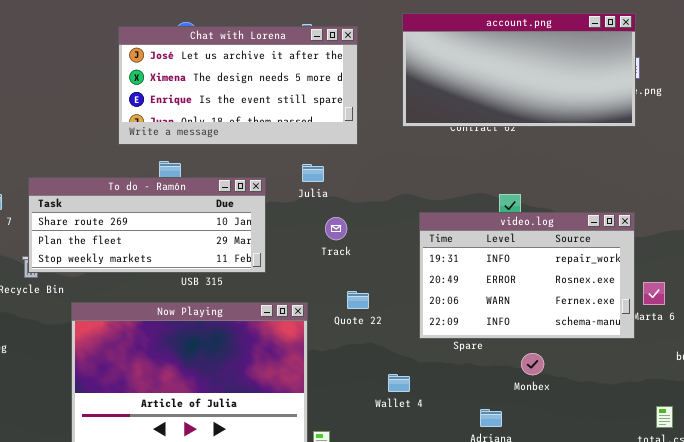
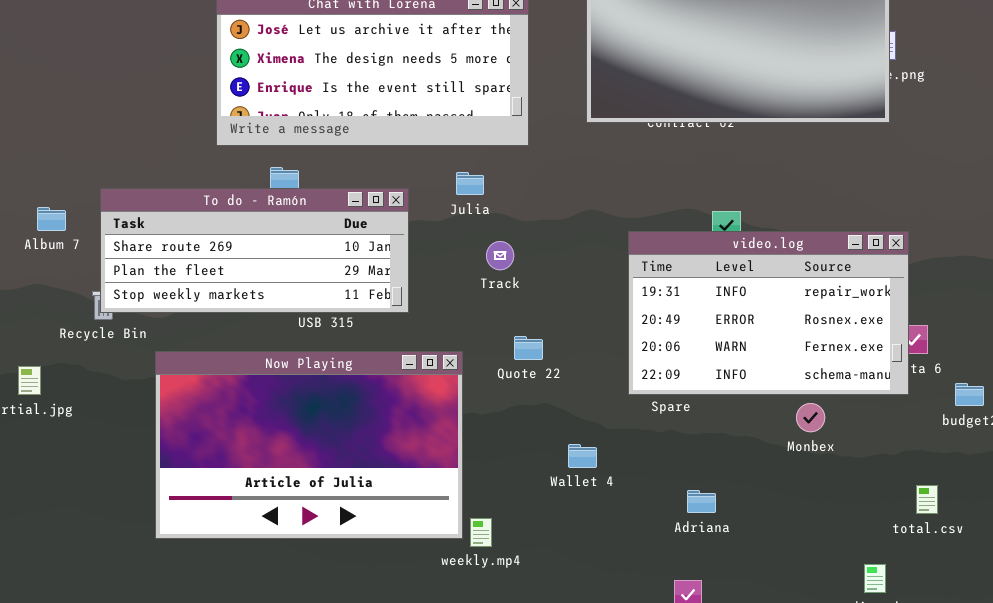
video.log: [419,212,635,339] -> [628,231,909,395], moved
Monbex: [521,353,544,375] -> [796,403,825,432], moved

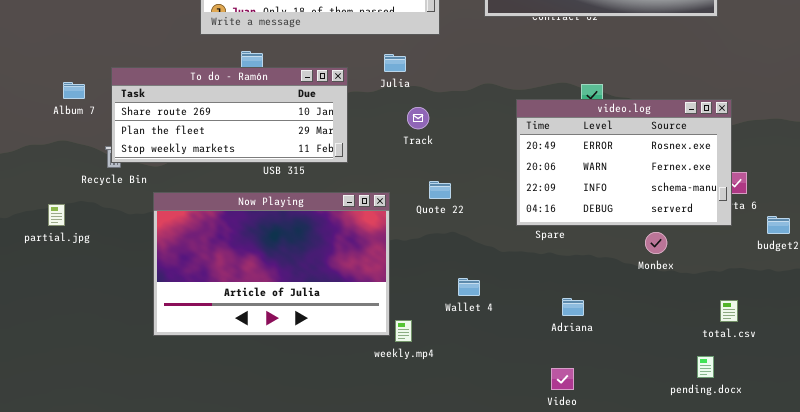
video.log: [628,231,909,395] -> [516,99,732,226], scrolled down 1 row
Wallet 4: [568,444,597,468] -> [458,278,480,296], moved
total.csv: [916,485,938,514] -> [720,300,738,322], moved

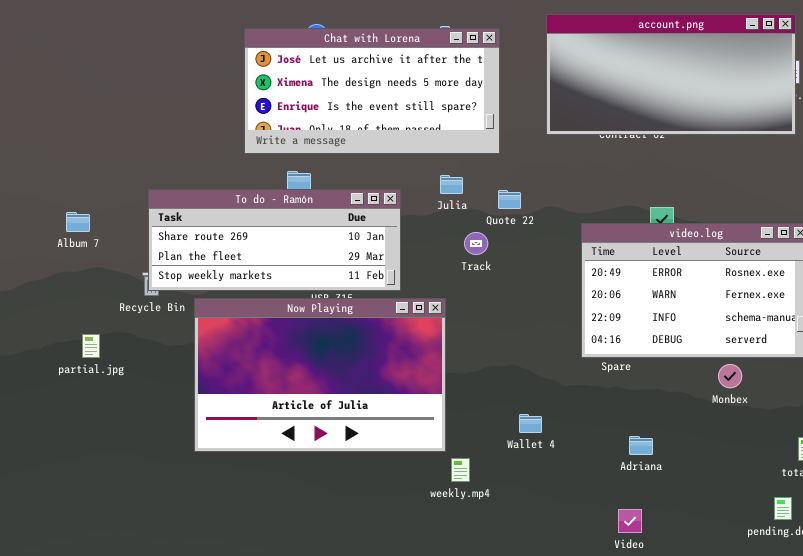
Album 7: [63,82,85,99] -> [66,212,90,232], moved
Quote 22: [429,181,451,199] -> [498,190,521,209], moved
Now Playing: [153,192,390,336] -> [194,298,446,452], moved

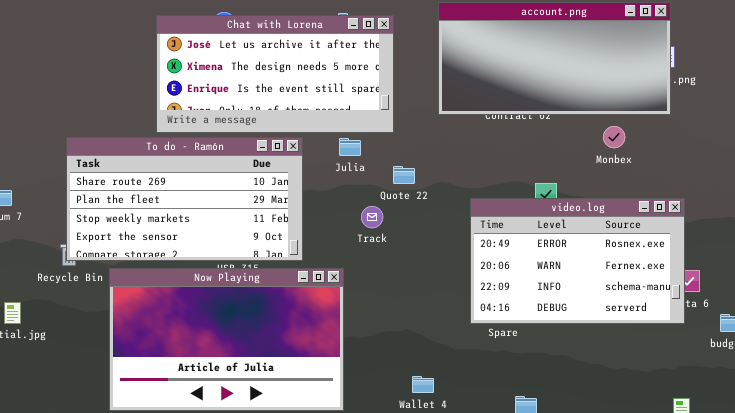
Julia: [440,175,463,194] -> [339,138,361,156], moved
To do - Ramón: [148,189,401,291] -> [66,137,303,261], resized
Monbex: [718,364,742,388] -> [603,126,625,148], moved

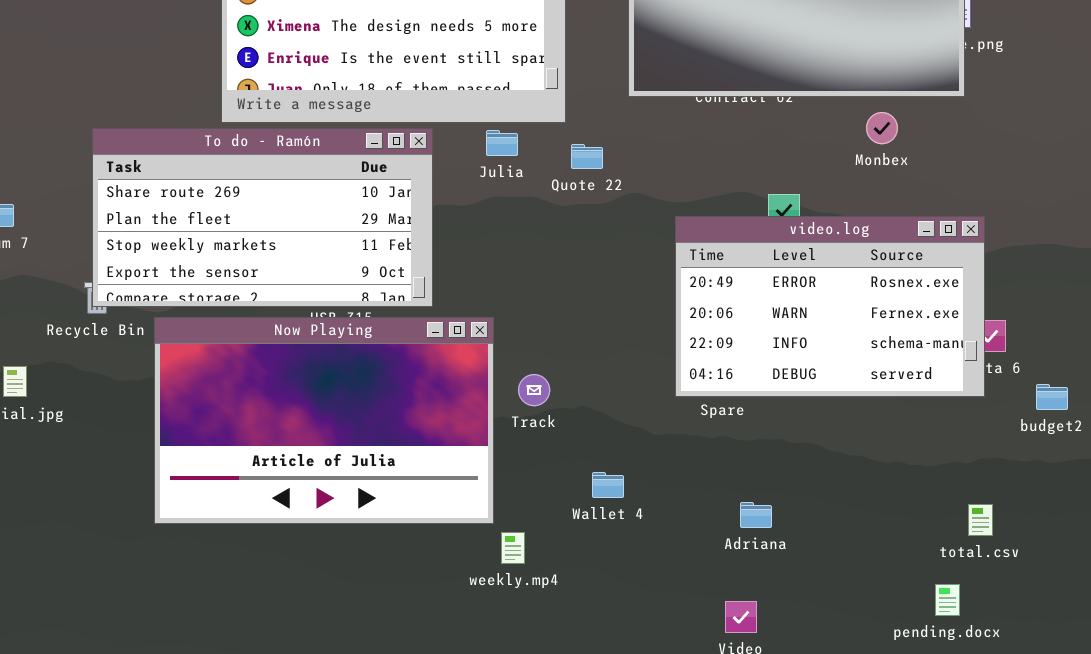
Quote 22: [393,166,415,184] -> [571,144,603,169], moved
Track: [361,206,383,228] -> [518,374,550,406], moved

